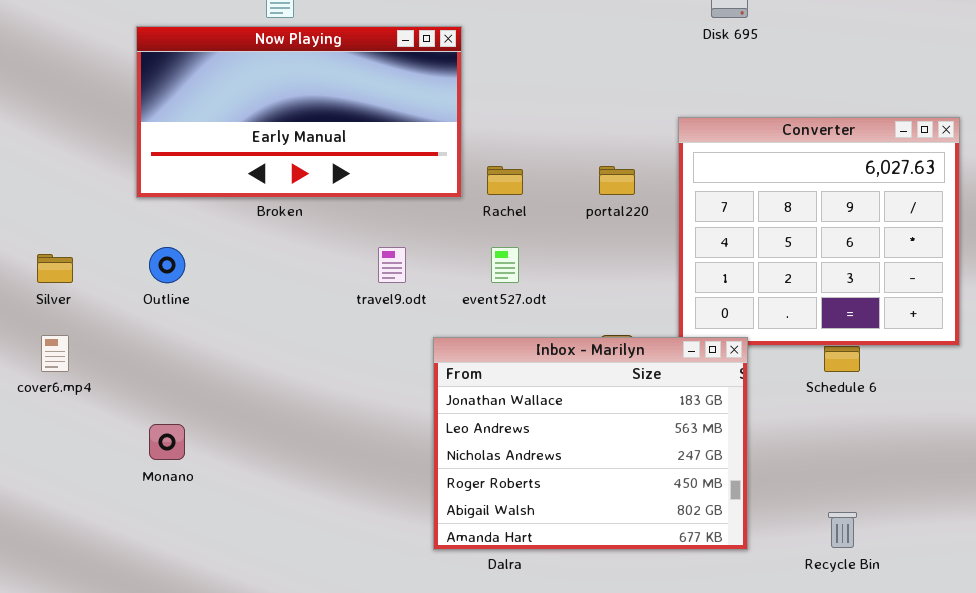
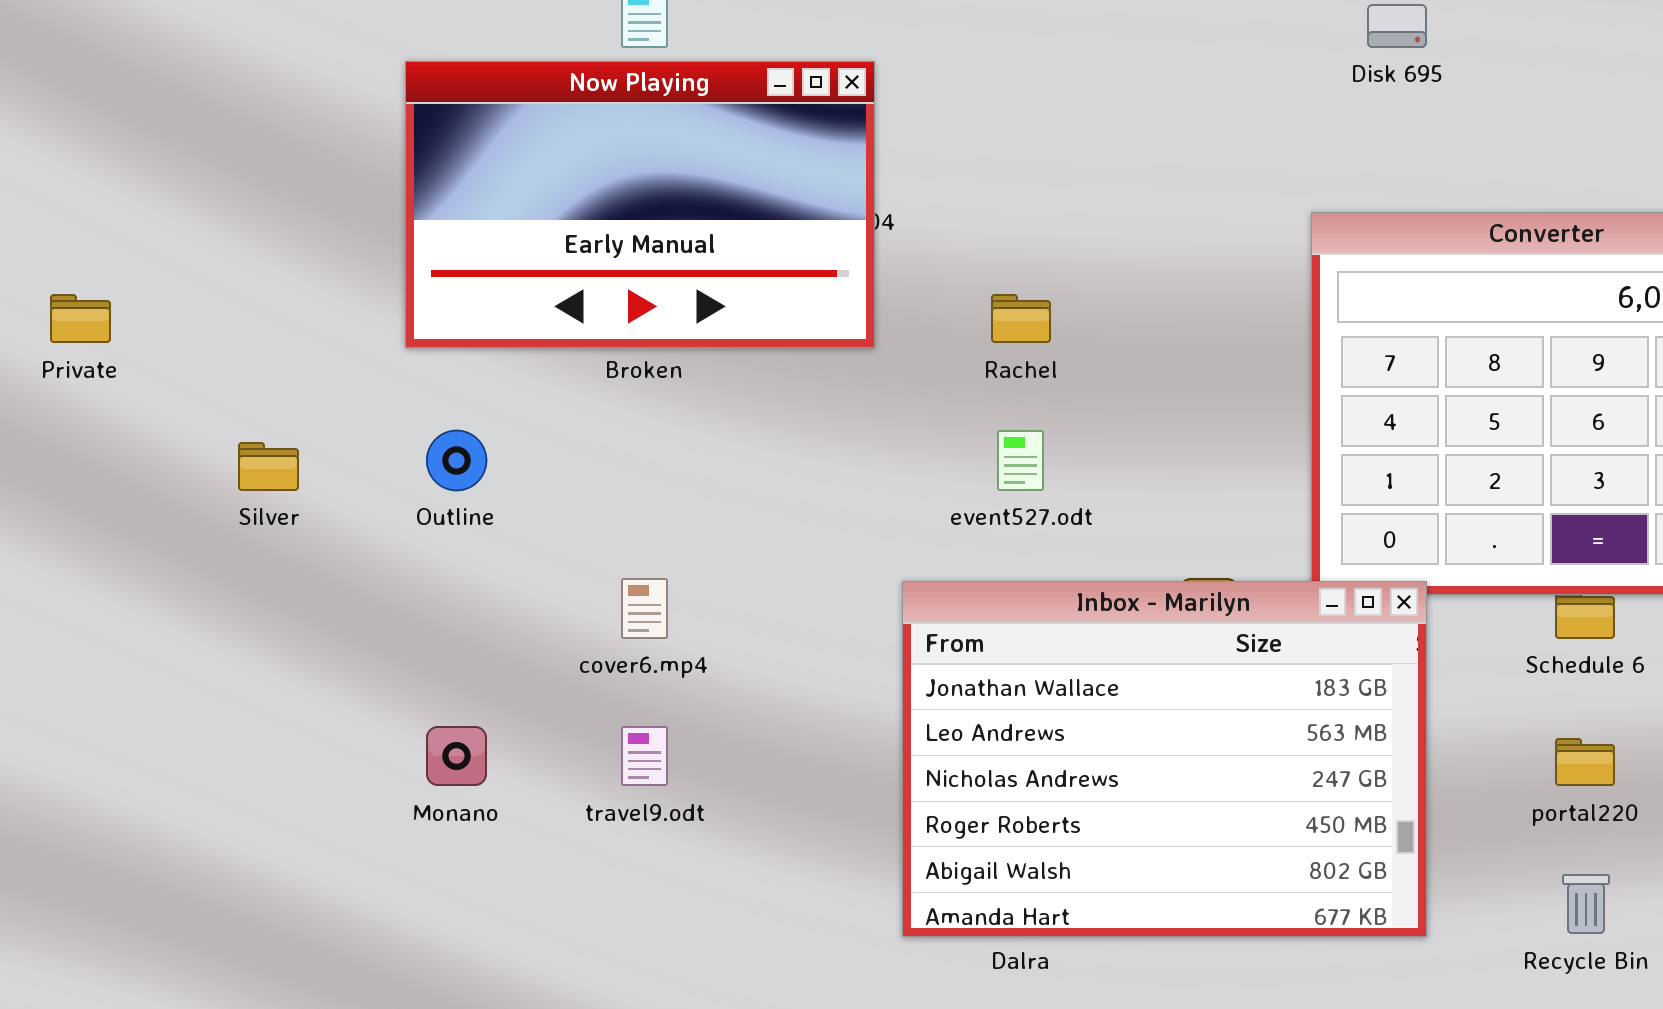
Now Playing: [136,26,462,198] -> [405,61,875,348], resized
portal220: [599,166,635,195] -> [1555,738,1615,786], moved
travel9.odt: [378,247,406,283] -> [621,726,668,786], moved
cover6.mp4: [41,335,69,372] -> [621,578,668,639], moved

